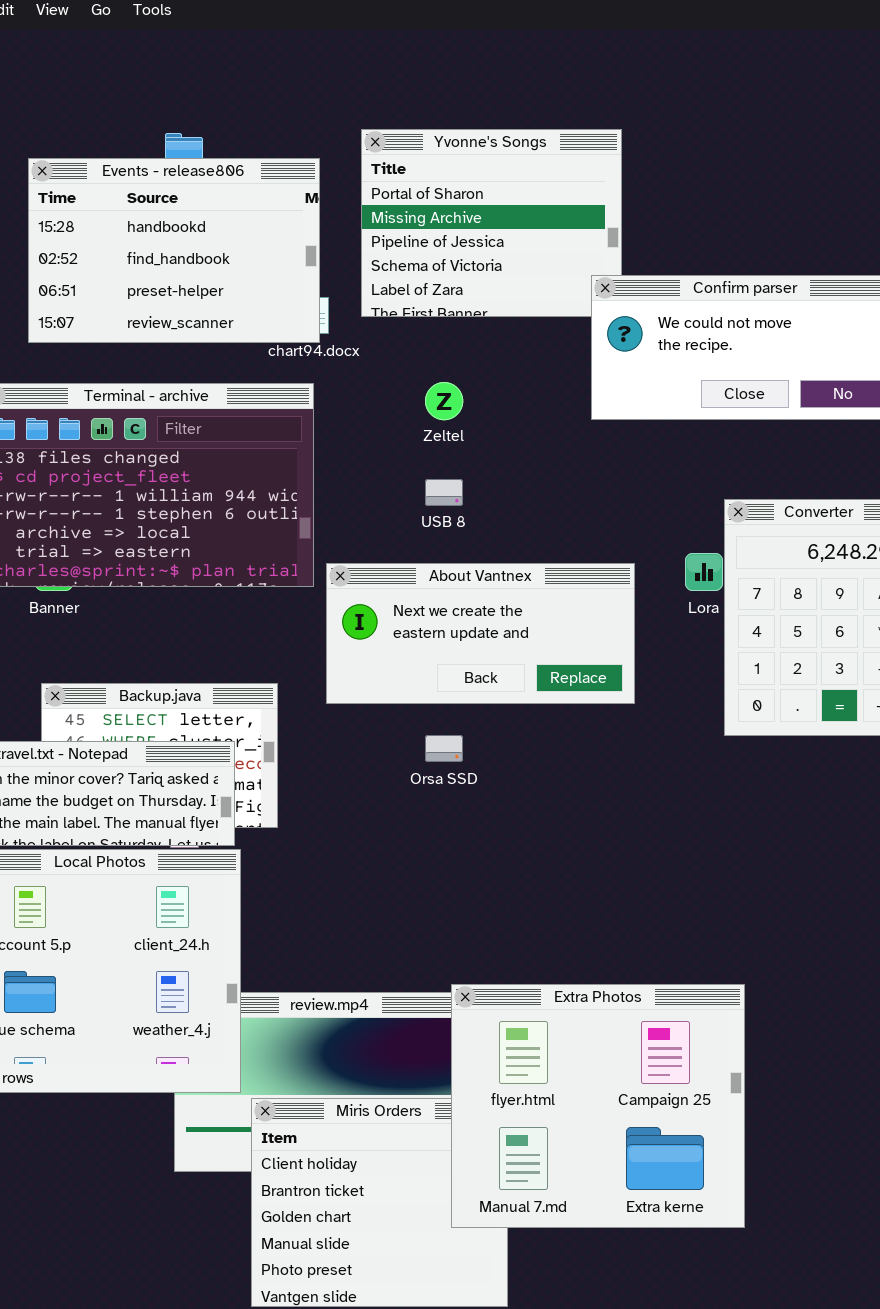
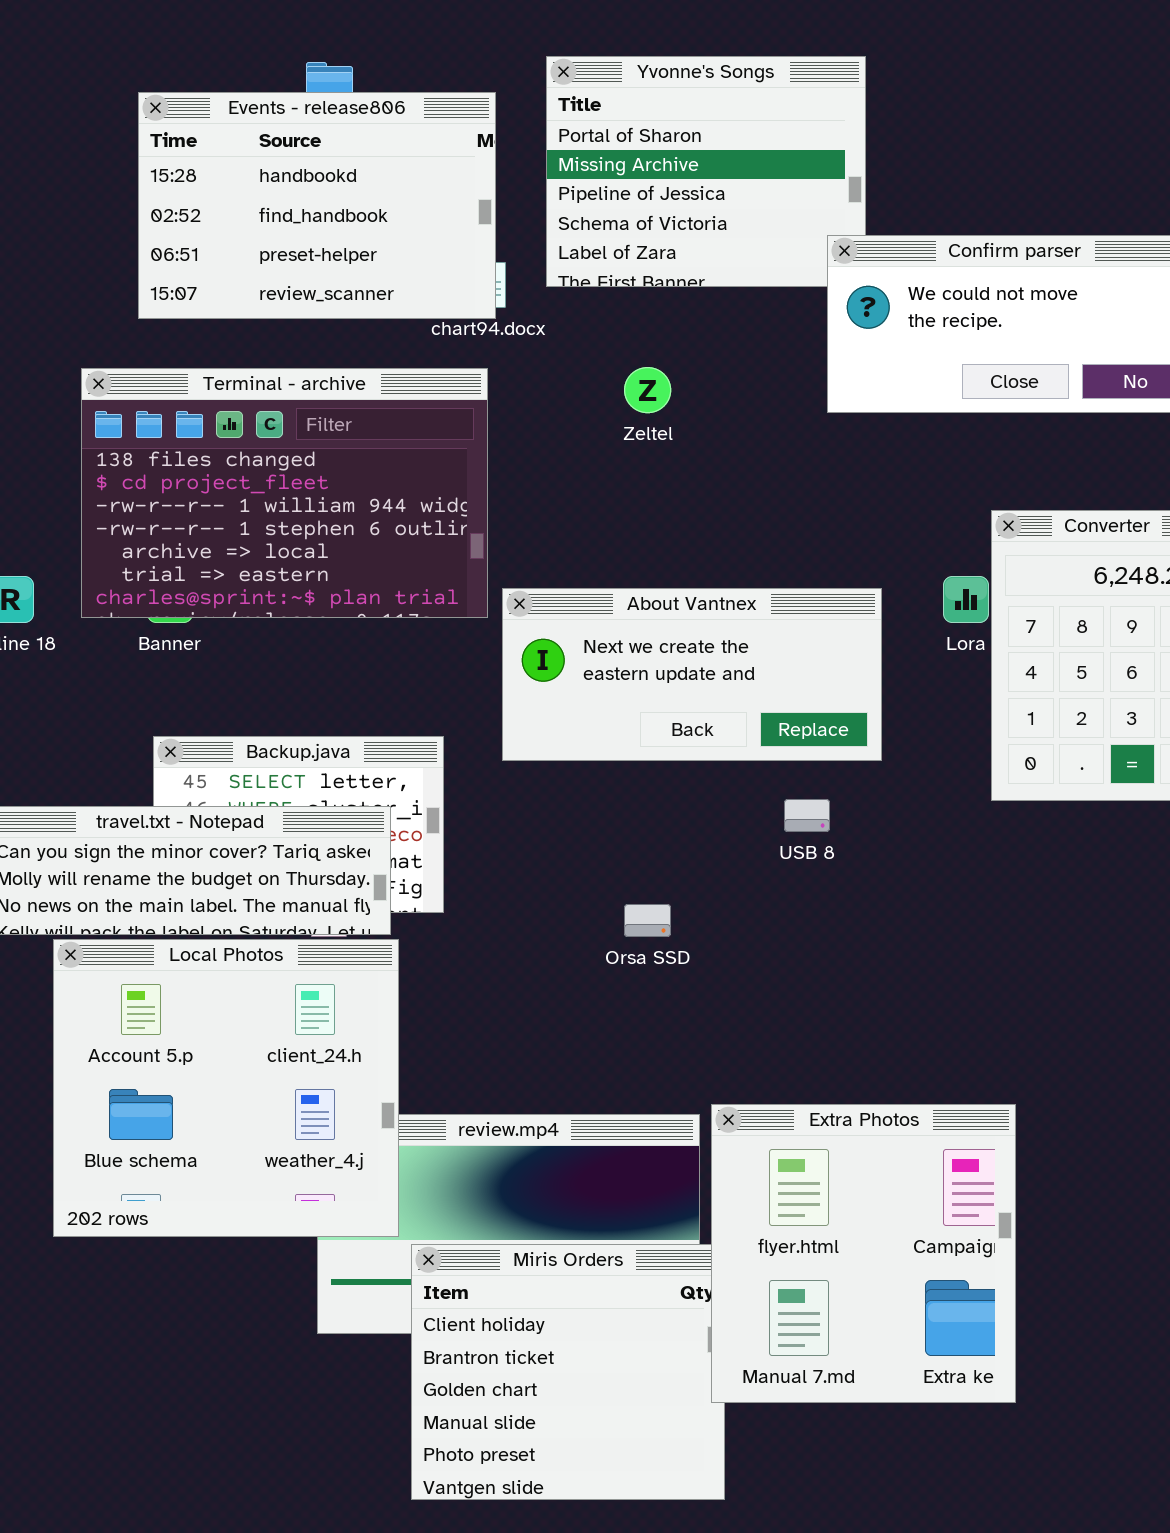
USB 8: [425,479,463,506] -> [784,799,830,832], moved
Orsa SSD: [425,735,463,762] -> [624,904,671,937], moved
Extra Photos: [451,984,745,1228] -> [711,1104,1016,1403], resized

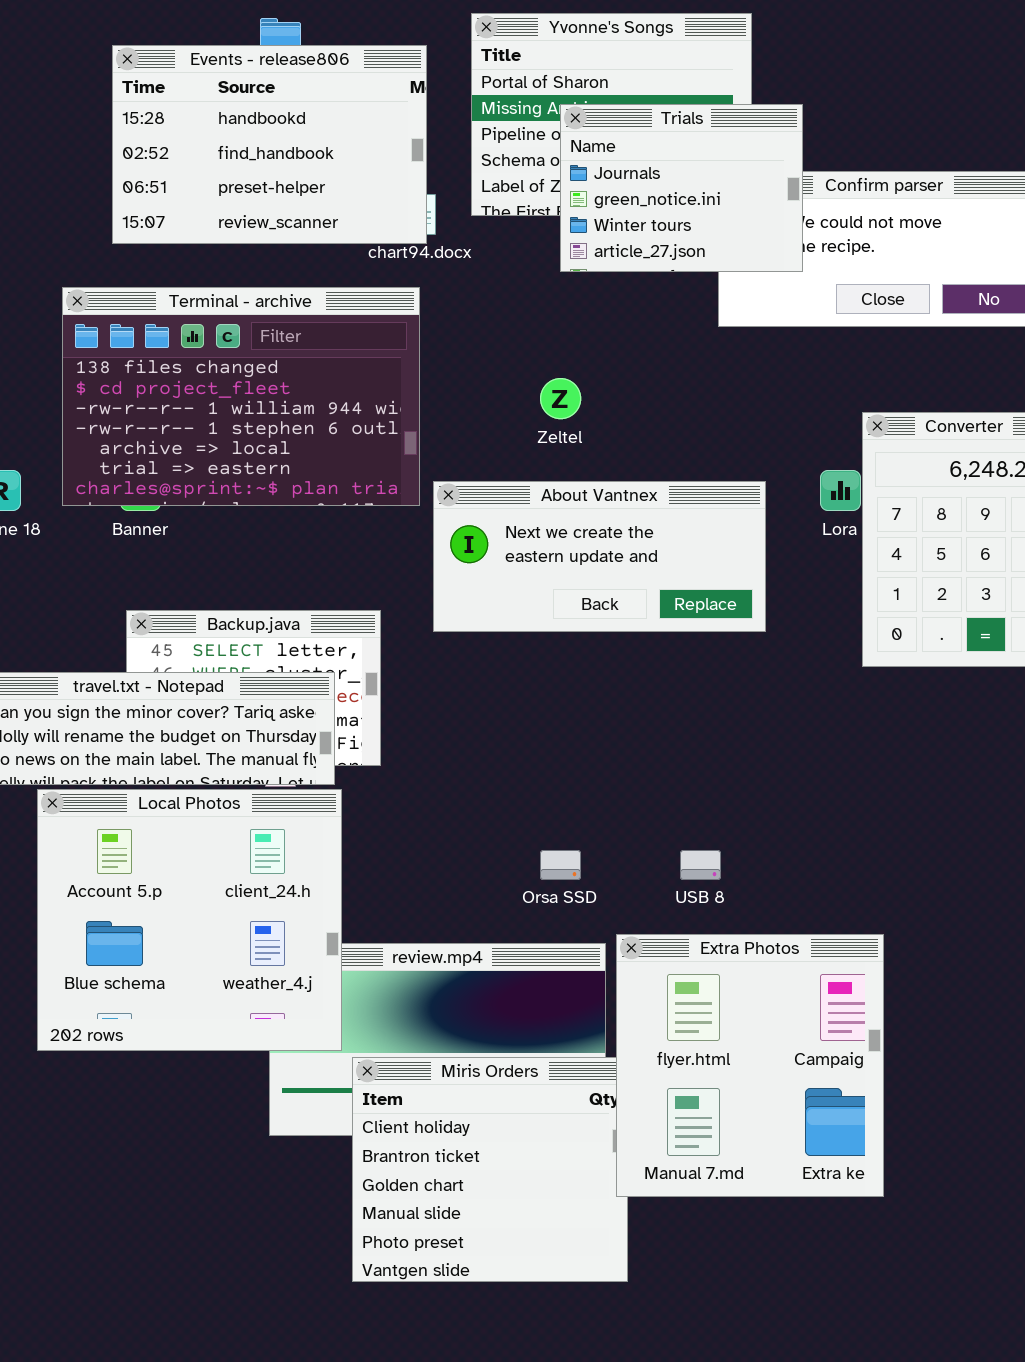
Trials: none -> [560,104,803,272], opened
Zeltel: [624,367,671,413] -> [540,378,581,419], moved
USB 8: [784,799,830,832] -> [680,850,721,880], moved
Orsa SSD: [624,904,671,937] -> [540,850,581,880], moved

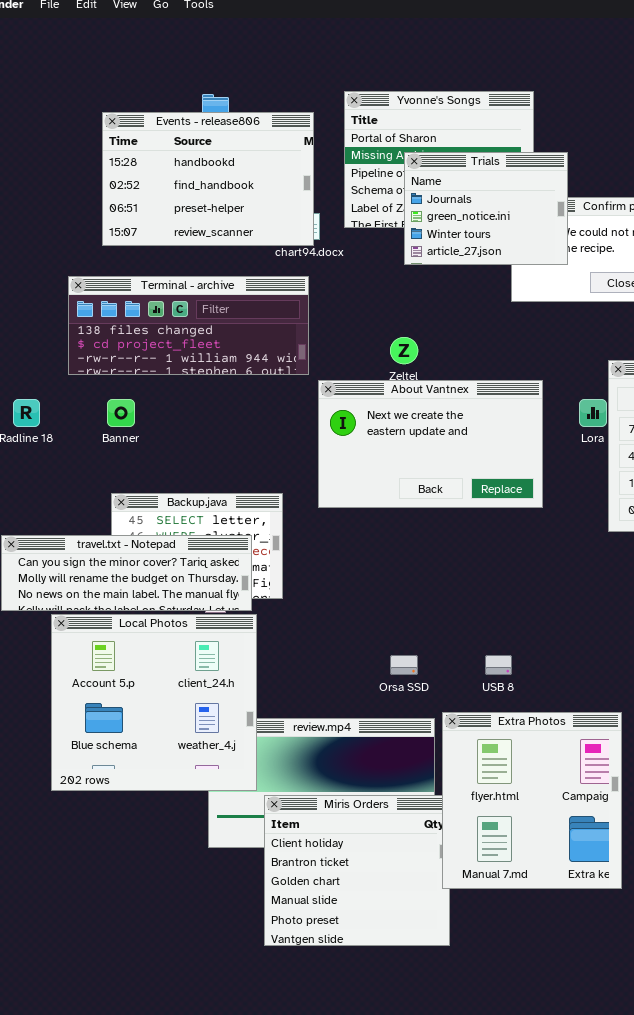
Terminal - archive: [62,287,420,506] -> [68,276,309,375], resized
About Vantnex: [433,481,766,632] -> [318,380,543,508], resized

